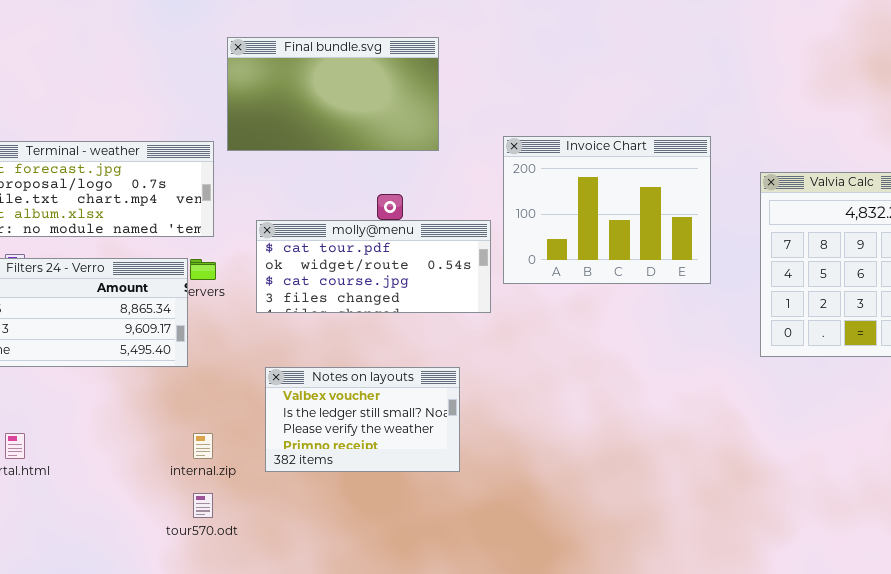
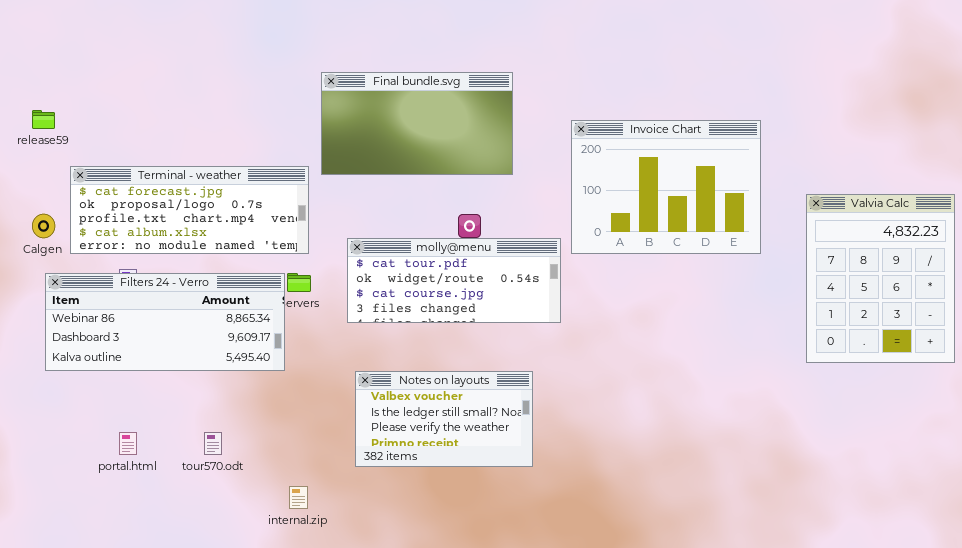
Invoice Chart: [503,136,711,284] -> [571,120,761,254], moved
internal.zip: [193,433,213,459] -> [289,486,308,509], moved
tour570.odt: [193,493,213,518] -> [204,432,222,455], moved

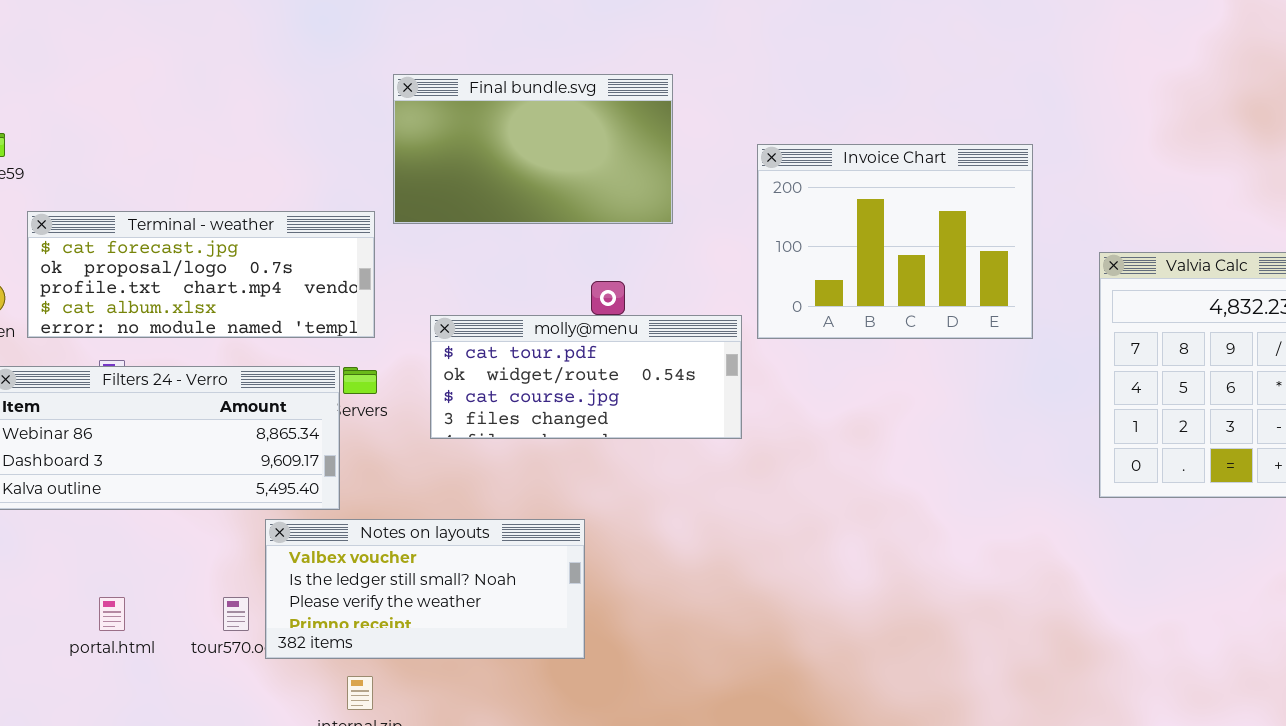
Notes on layouts: [355,371,533,467] -> [265,519,585,659], moved, resized

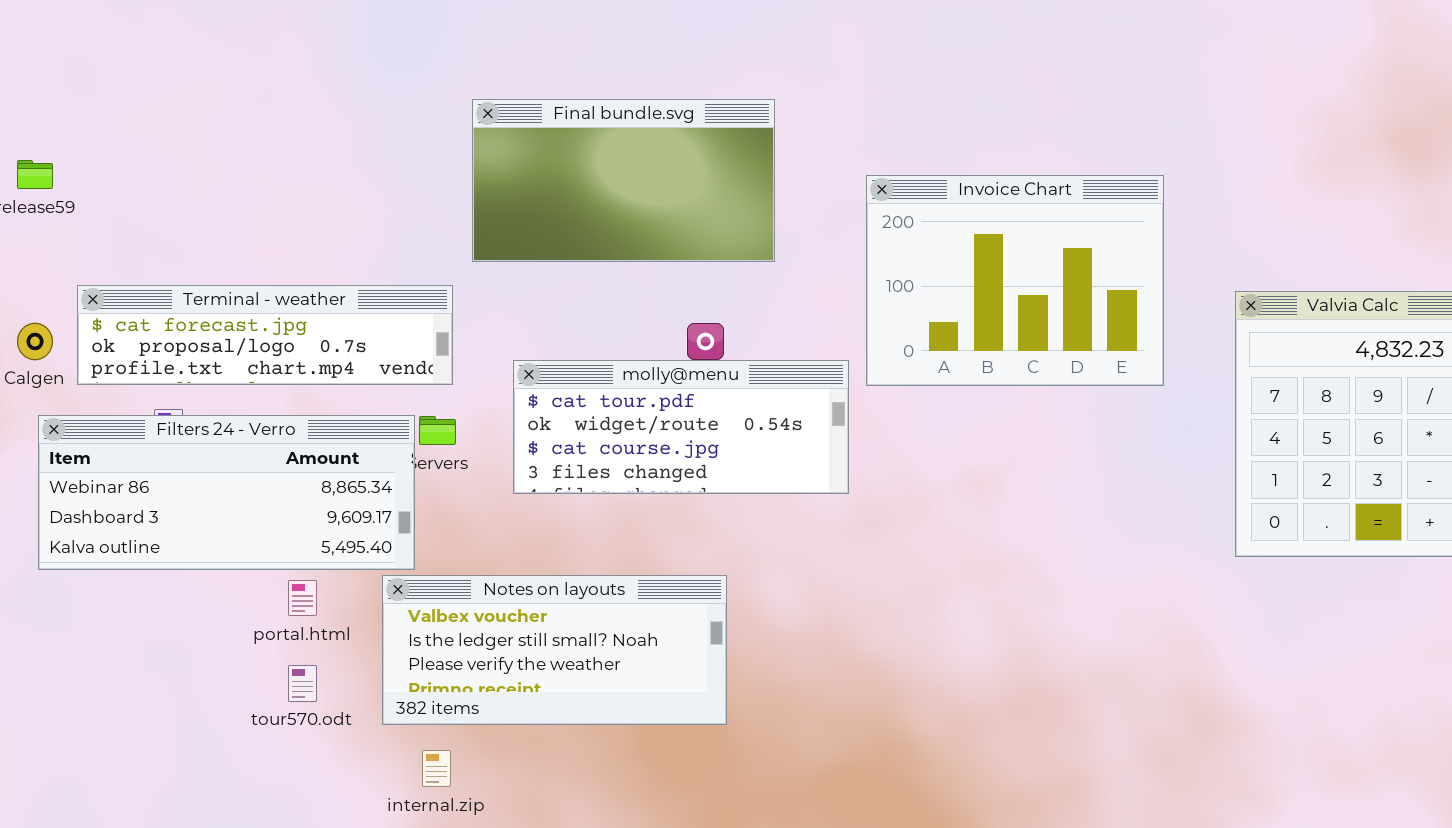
Terminal - weather: [27,211,375,338] -> [77,285,453,385], resized
Notes on layouts: [265,519,585,659] -> [382,575,727,725], moved
portal.html: [99,597,125,631] -> [288,580,317,616], moved

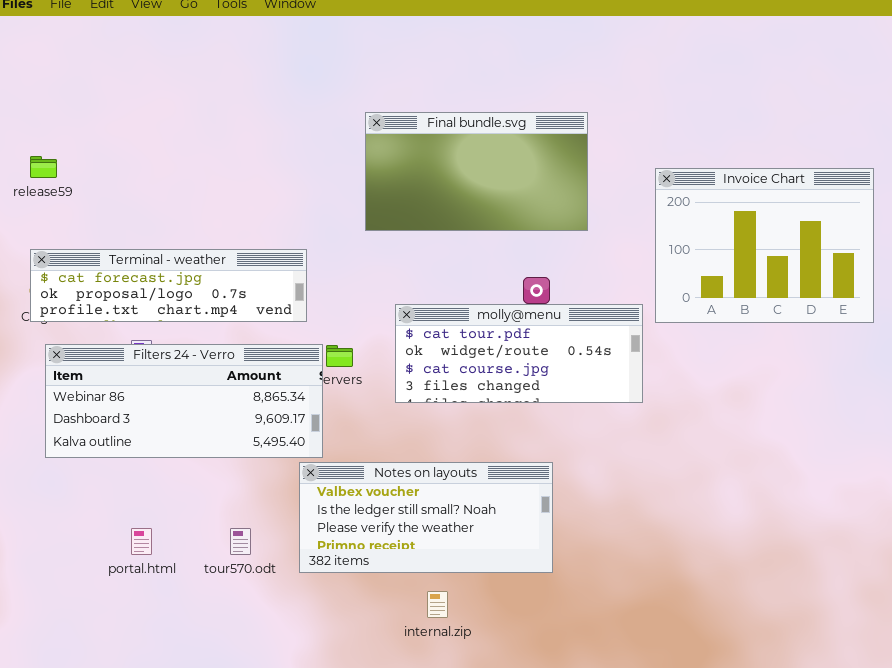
Terminal - weather: [77,285,453,385] -> [30,249,307,322], moved
portal.html: [288,580,317,616] -> [131,528,152,555], moved
internal.zip: [422,750,451,787] -> [427,591,448,618], moved

